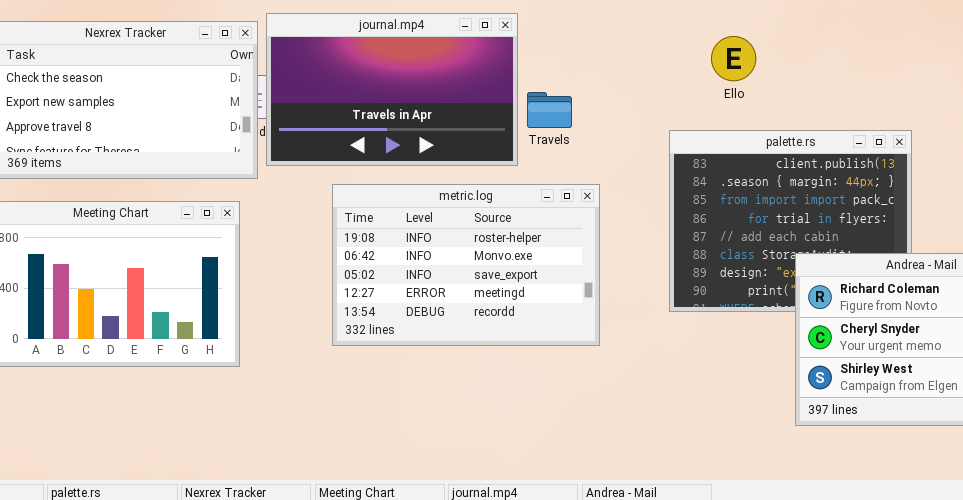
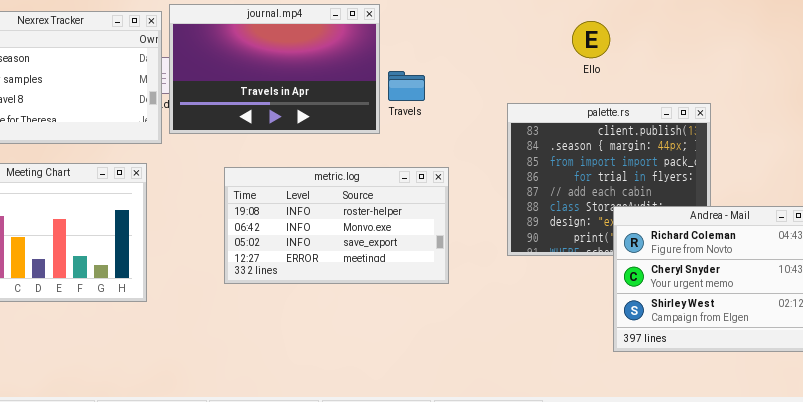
Ello: [711,36,756,81] -> [572,21,610,58], moved
metric.log: [332,184,600,346] -> [224,167,449,284], resized

